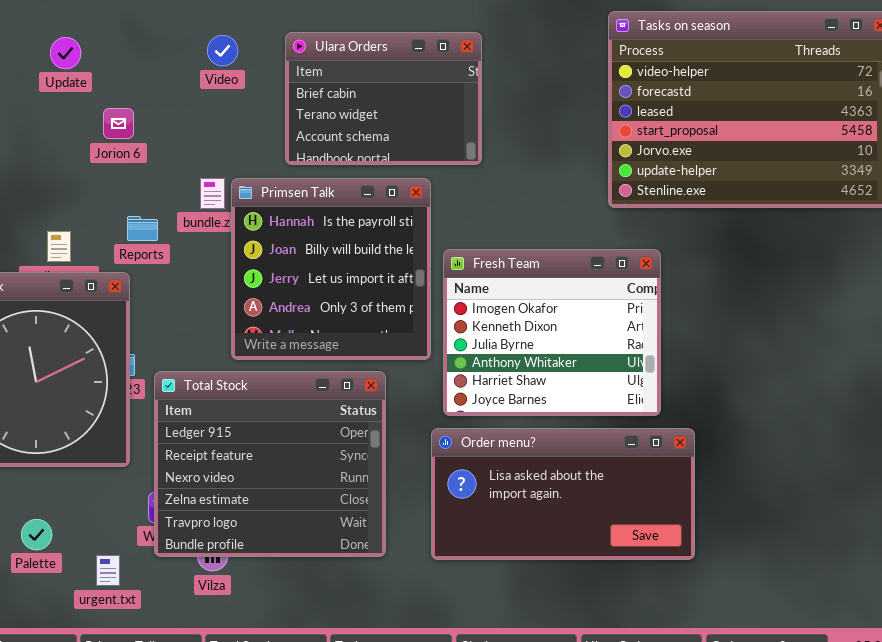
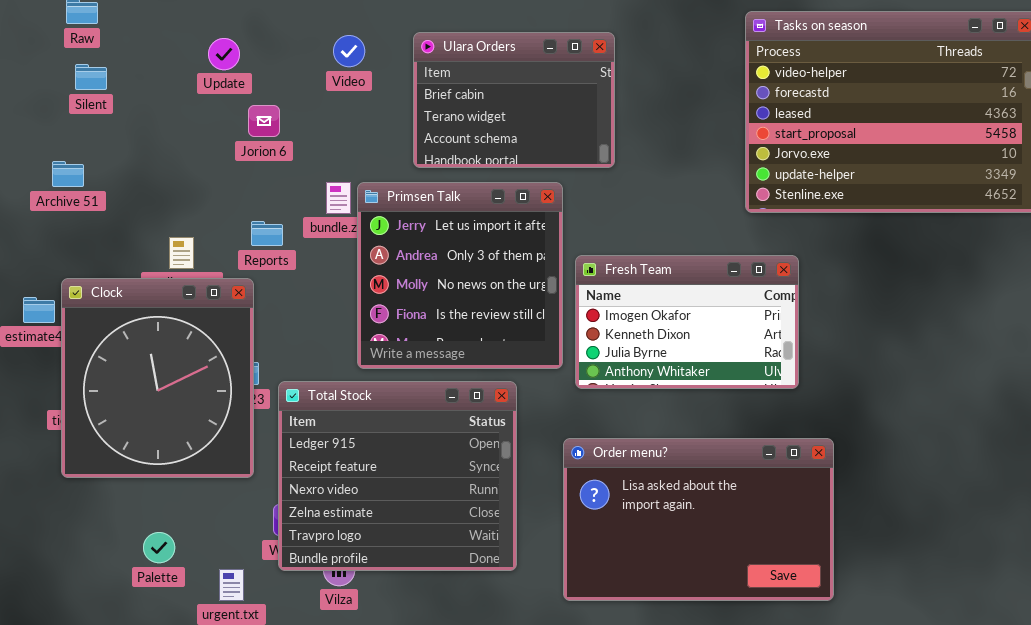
Update: [50,37,81,69] -> [208,38,240,70], moved
Jorion 6: [103,108,134,139] -> [248,105,280,137], moved
Primsen Talk: [231,178,431,360] -> [357,182,563,369], scrolled down 2 rows
Fresh Team: [443,249,661,416] -> [575,255,799,389], resized
Order menu?: [431,428,695,560] -> [563,438,834,601], resized

